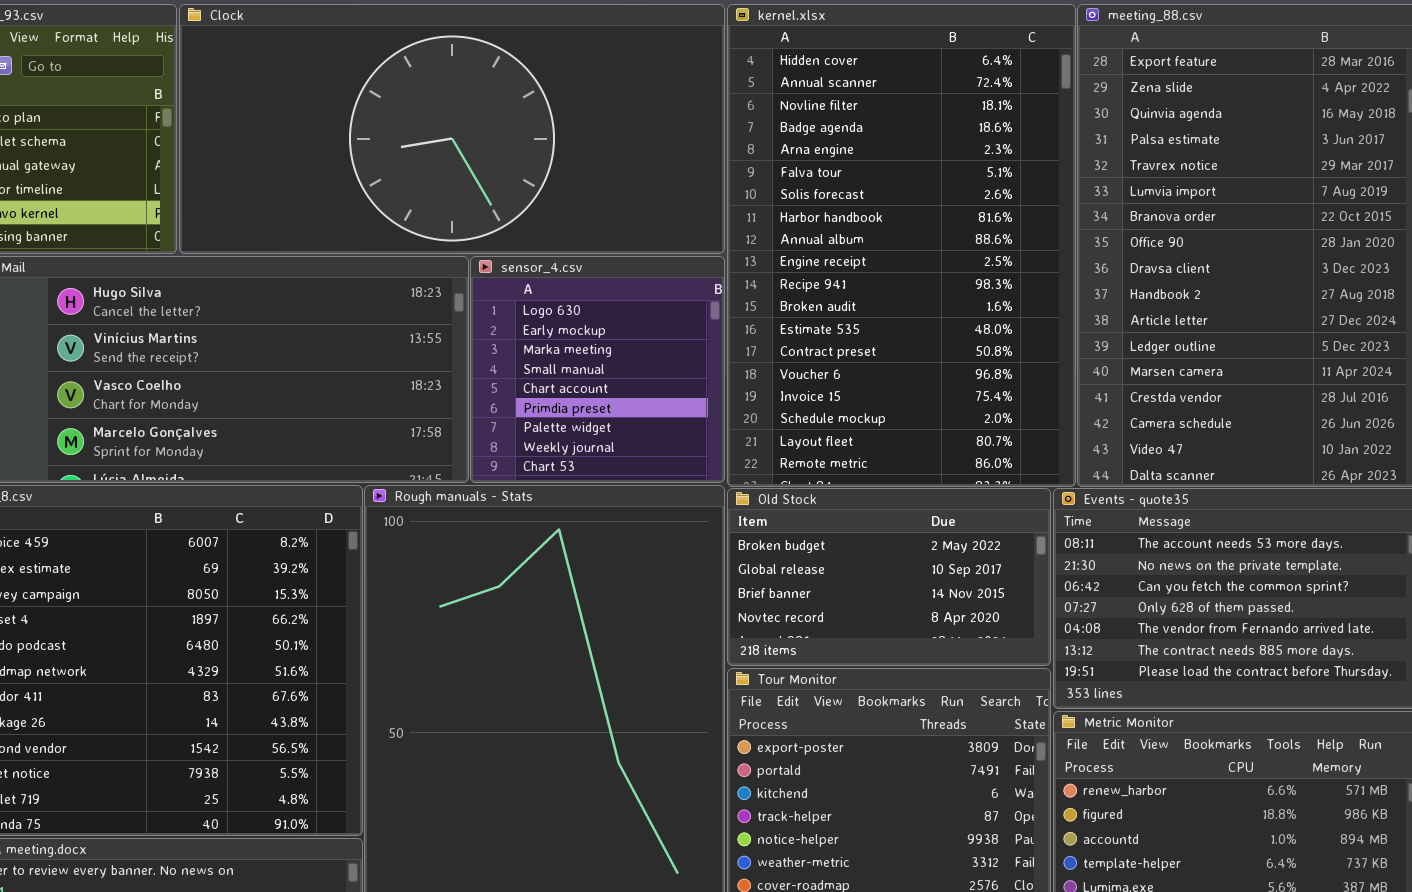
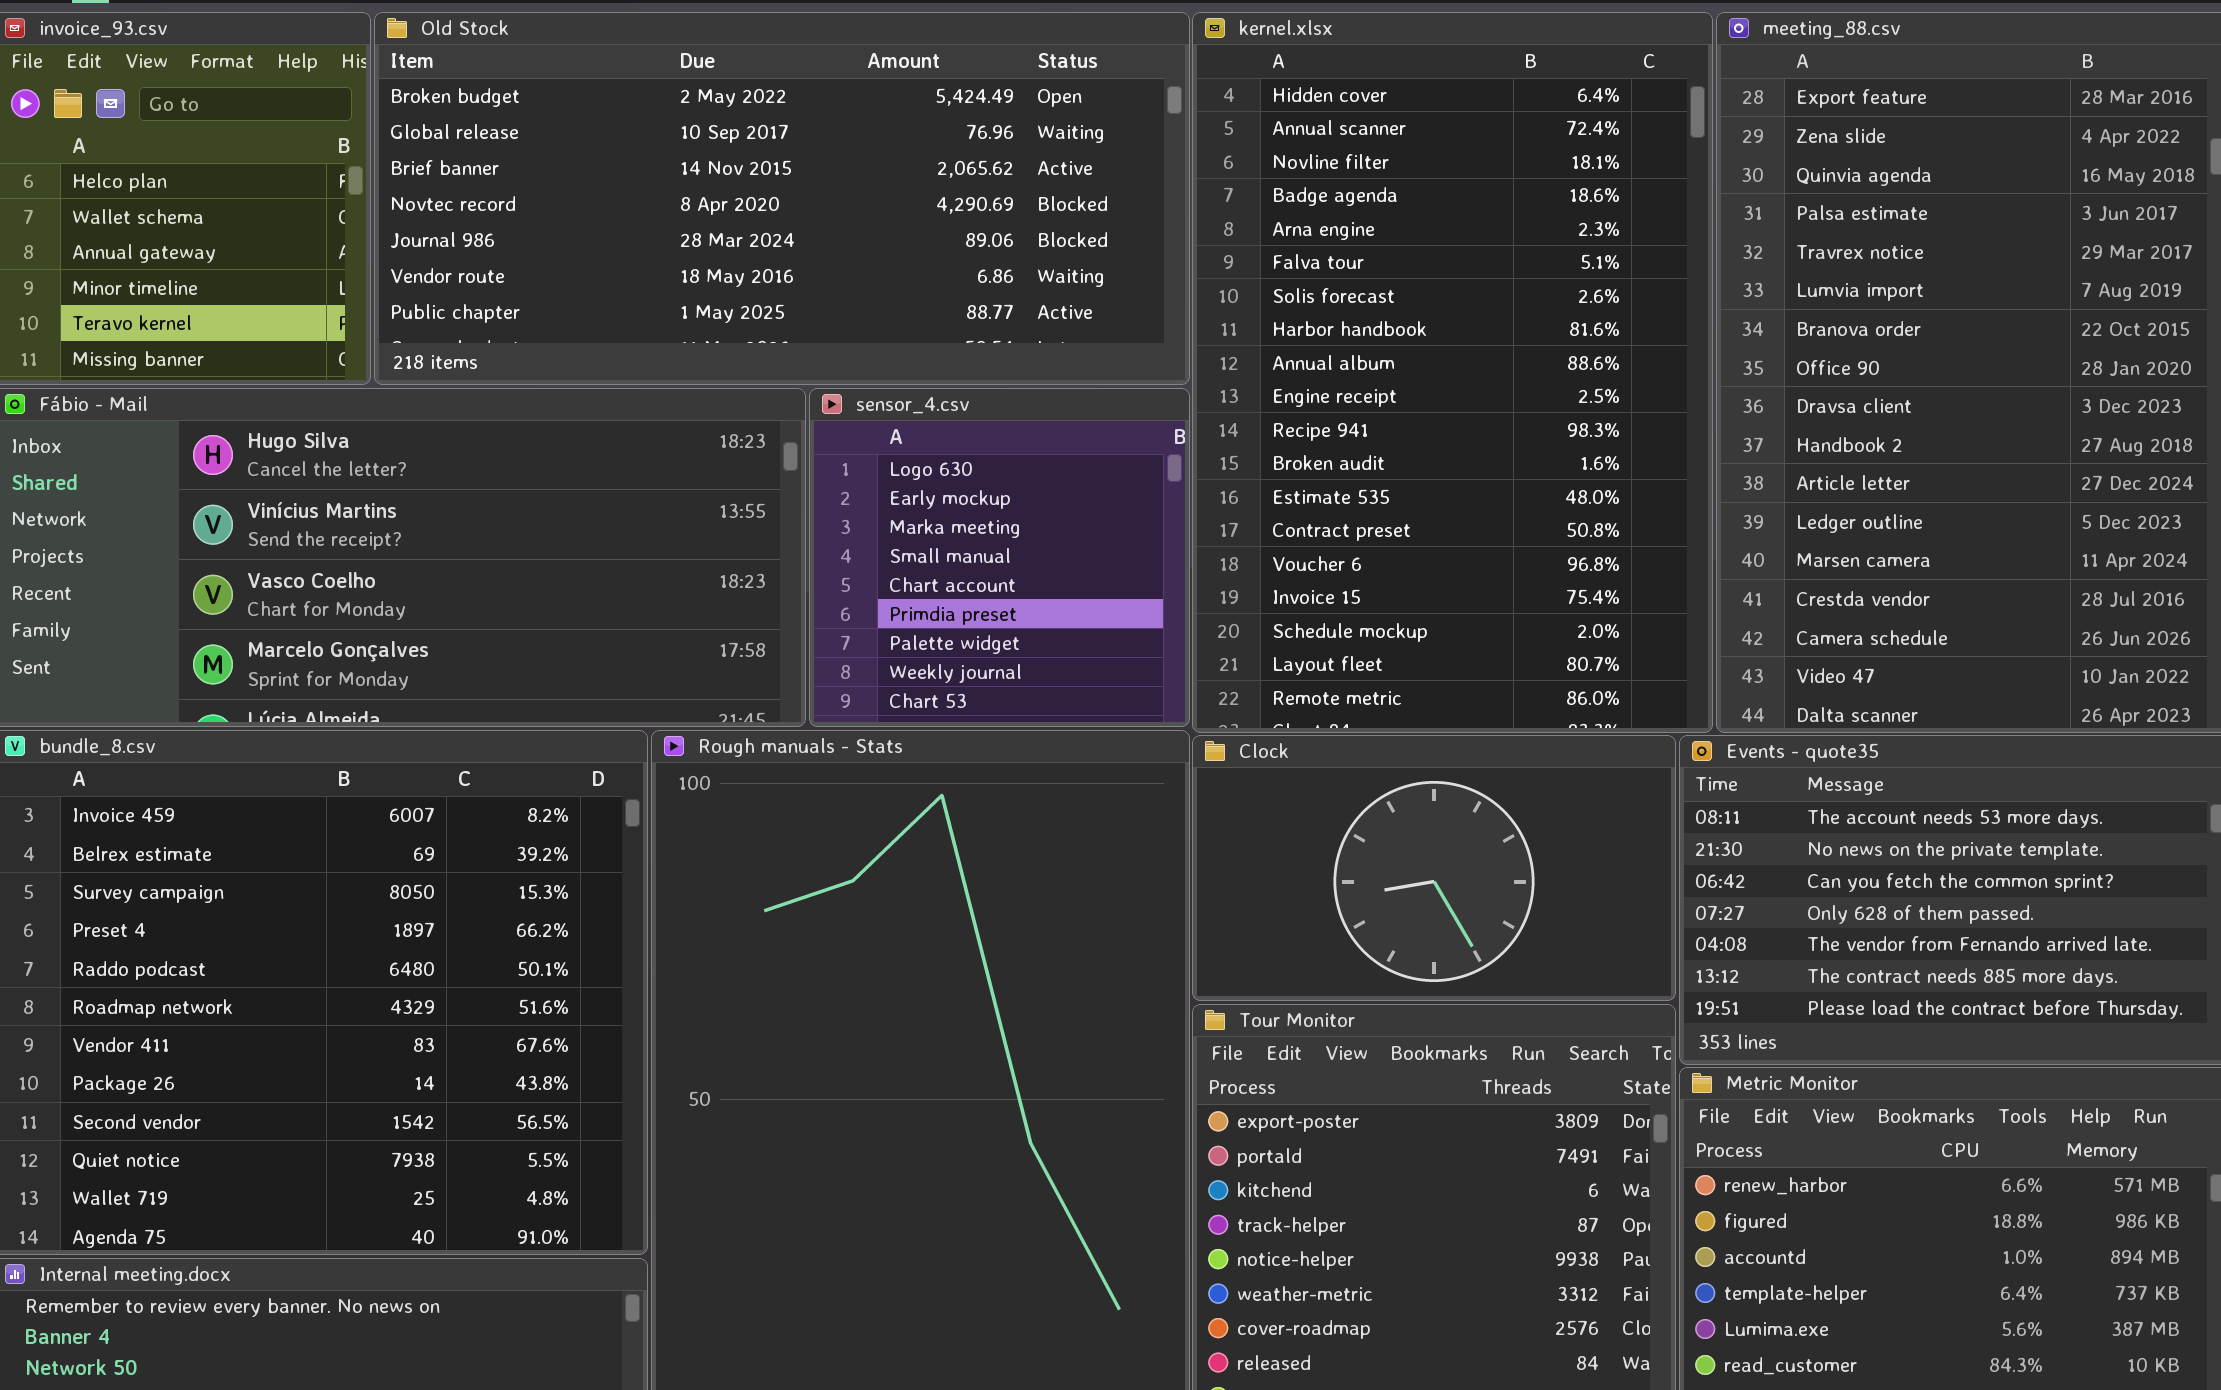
Clock: [179,4,725,254] -> [1192,735,1676,1001], moved, resized
Old Stock: [727,488,1051,666] -> [374,12,1190,385], moved, resized

